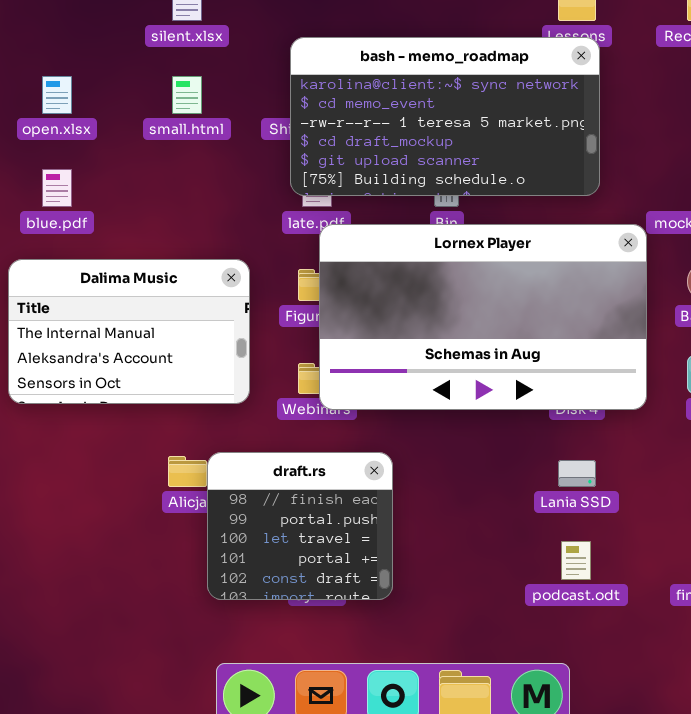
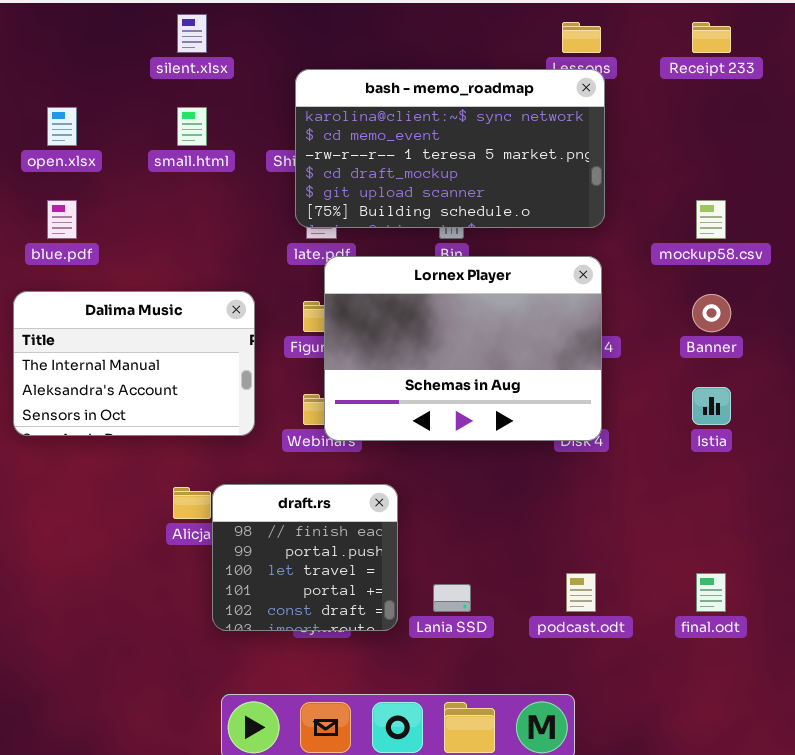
Lornex Player: [319,224,647,410] -> [324,256,602,441], resized
Lania SSD: [558,460,596,487] -> [433,584,471,612], moved

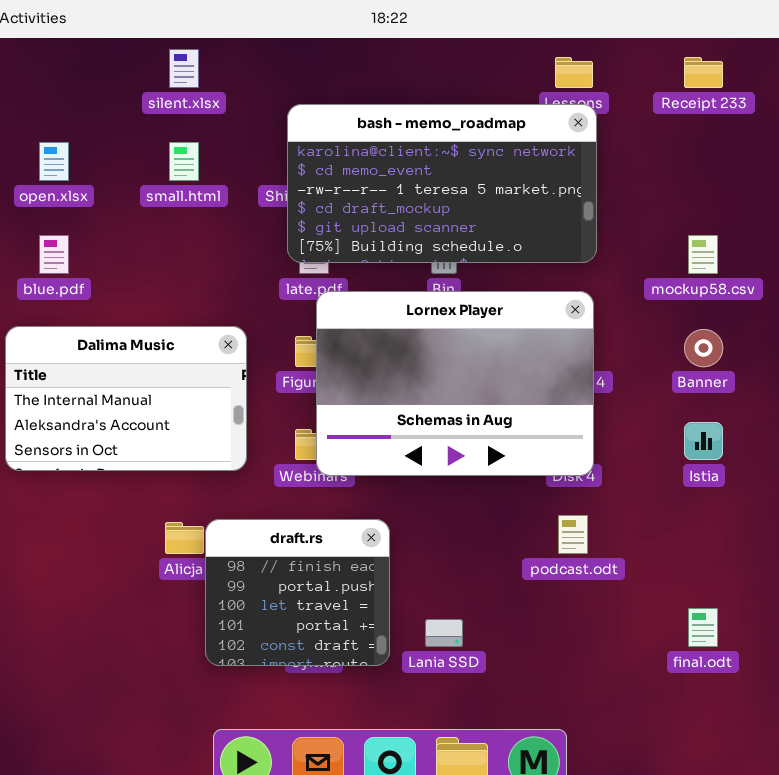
podcast.odt: [566,573,596,612] -> [558,515,588,554], moved

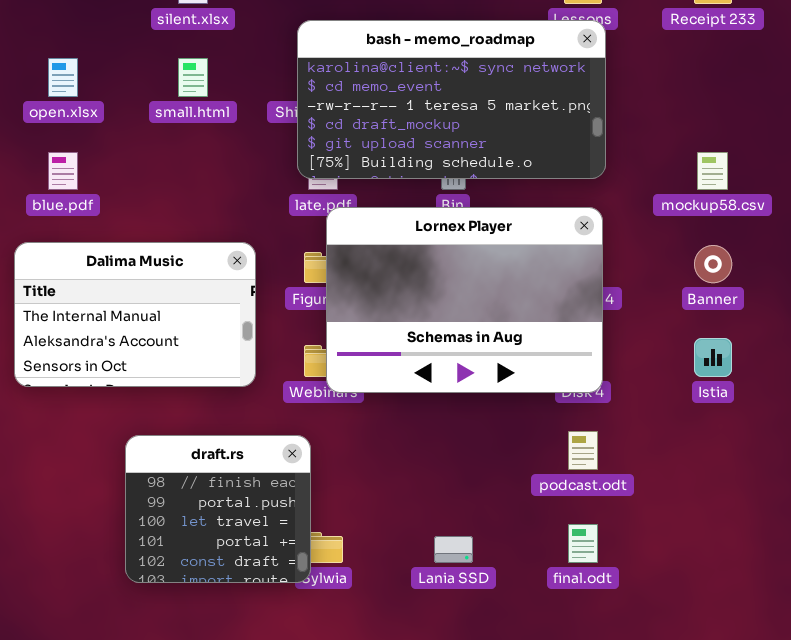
draft.rs: [205,519,390,666] -> [125,435,311,583], moved
final.odt: [688,608,718,647] -> [568,524,598,563], moved

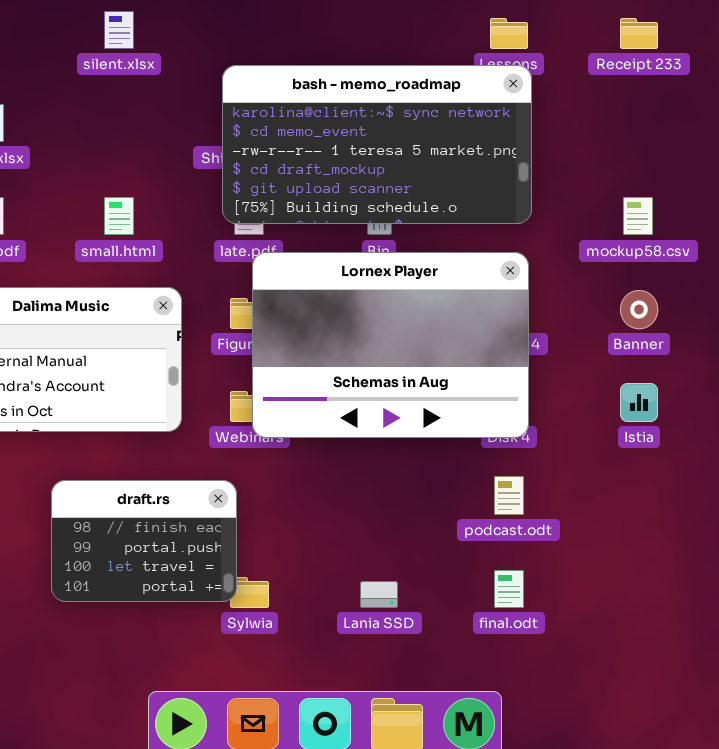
small.html: [178,58,208,97] -> [104,197,134,235], moved
draft.rs: [125,435,311,583] -> [51,480,237,602], resized

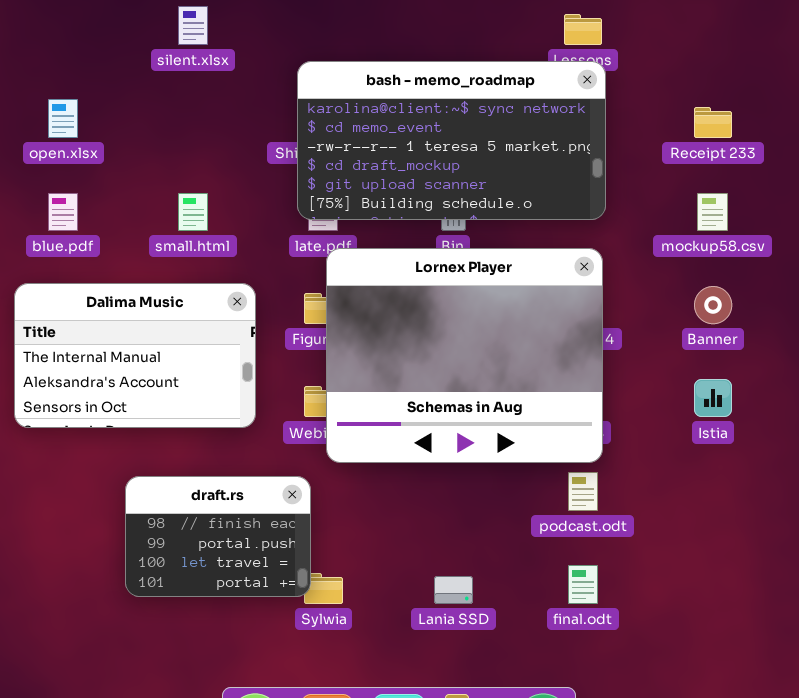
Receipt 233: [620,18,658,49] -> [694,107,732,138], moved
Lornex Player: [252,252,529,438] -> [326,248,603,463], resized

